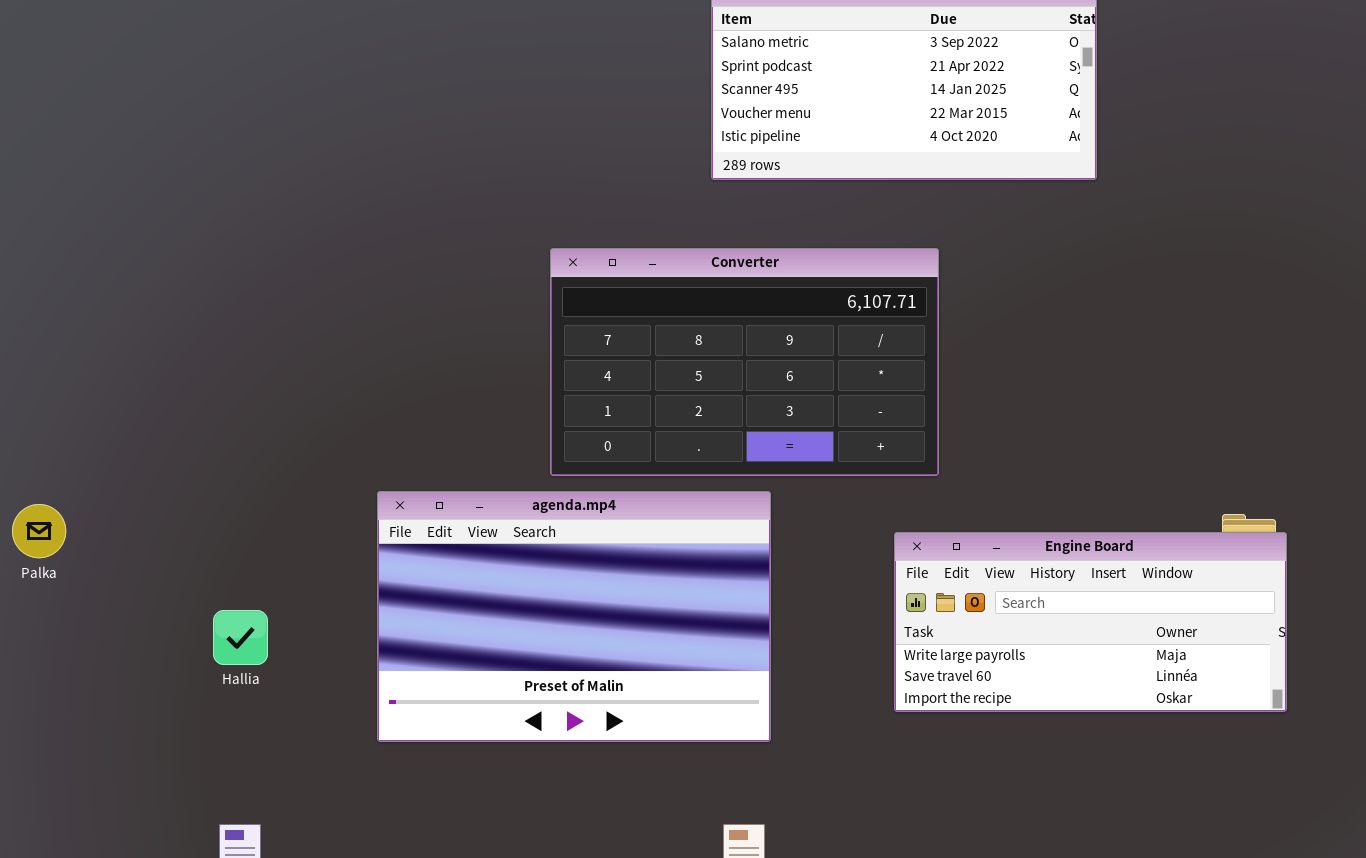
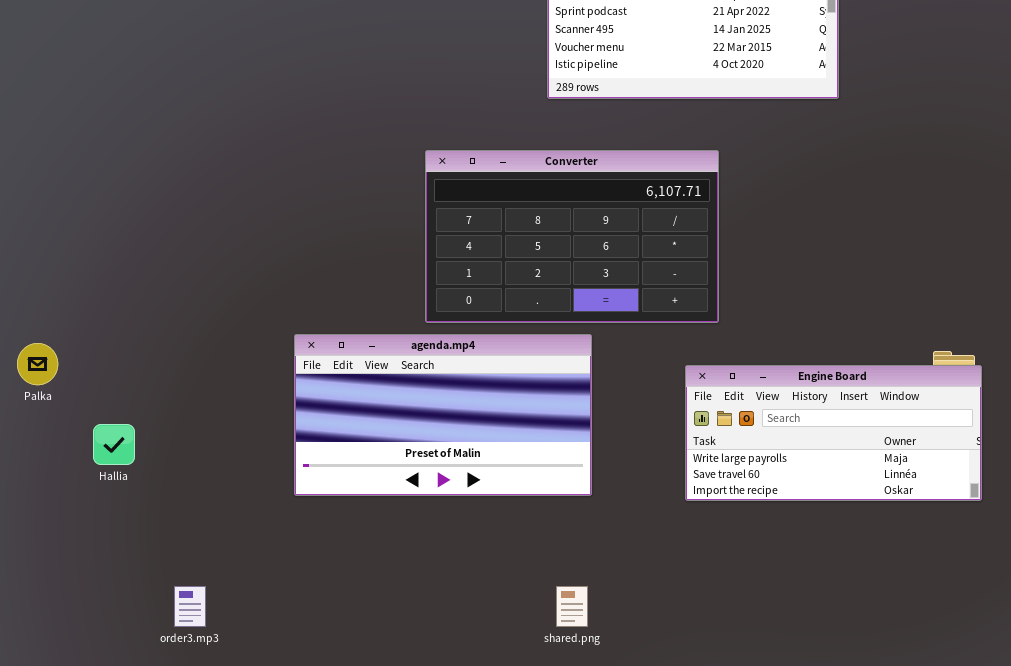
agenda.mp4: [377,491,771,742] -> [294,334,592,496], resized
Hallia: [213,610,268,665] -> [93,424,135,465], moved

